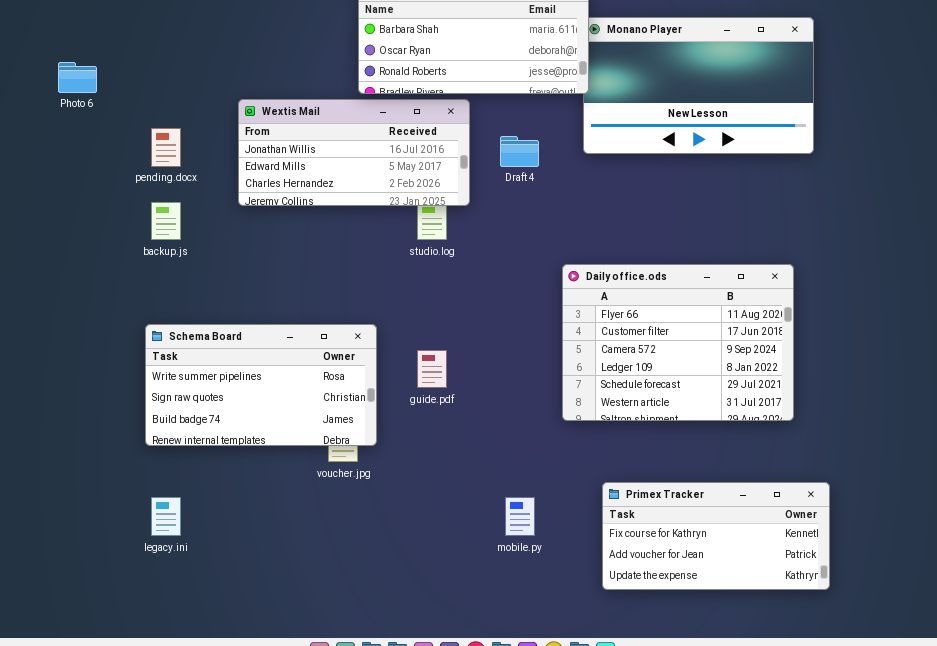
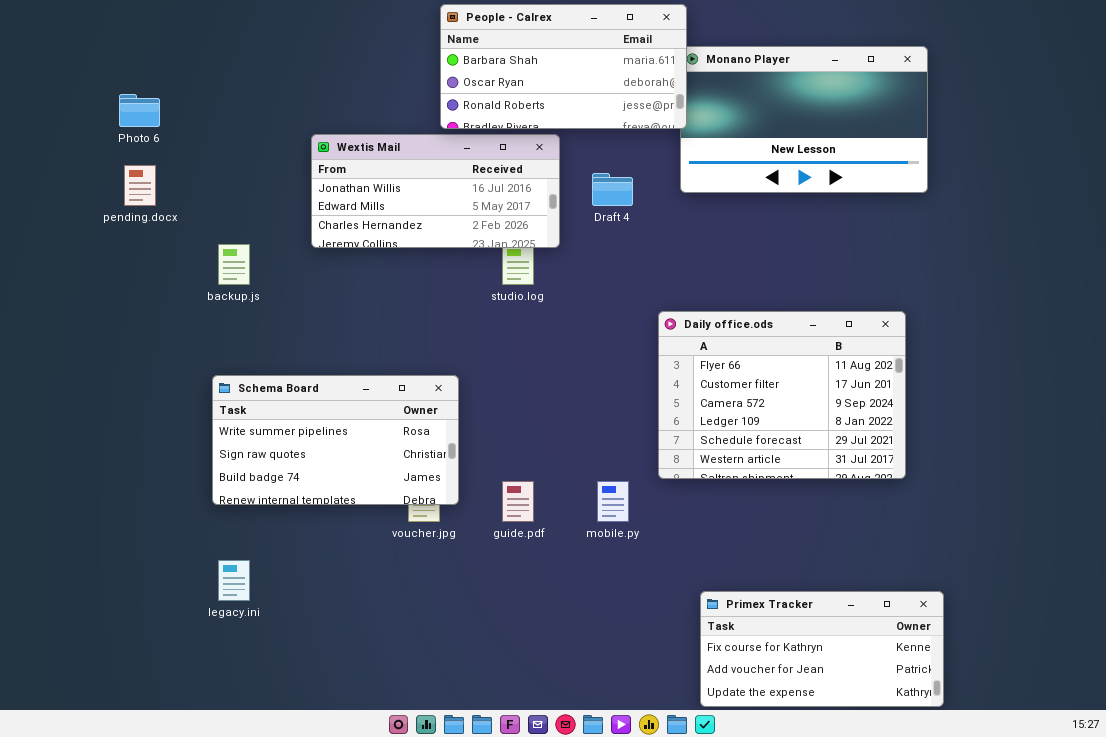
pending.docx: [151,128,181,167] -> [124,165,156,206], moved
guide.pdf: [417,350,447,388] -> [502,481,534,522], moved
Primex Tracker: [602,482,830,590] -> [700,591,944,707], moved
mobile.py: [505,497,535,536] -> [597,481,629,522], moved

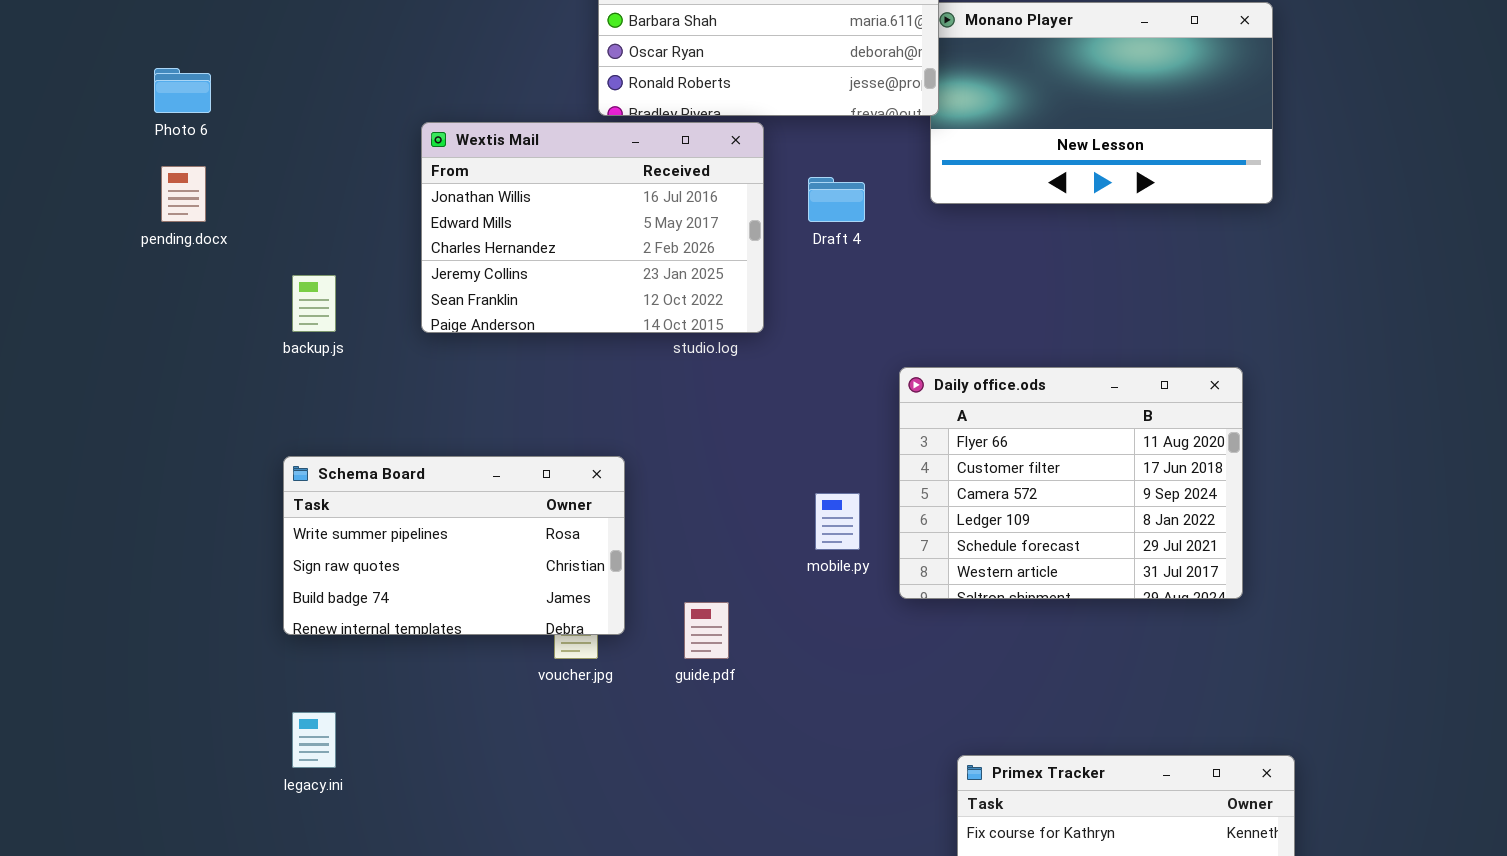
Wextis Mail: [311,134,560,248] -> [421,122,764,333], resized
mobile.py: [597,481,629,522] -> [815,493,860,550], moved

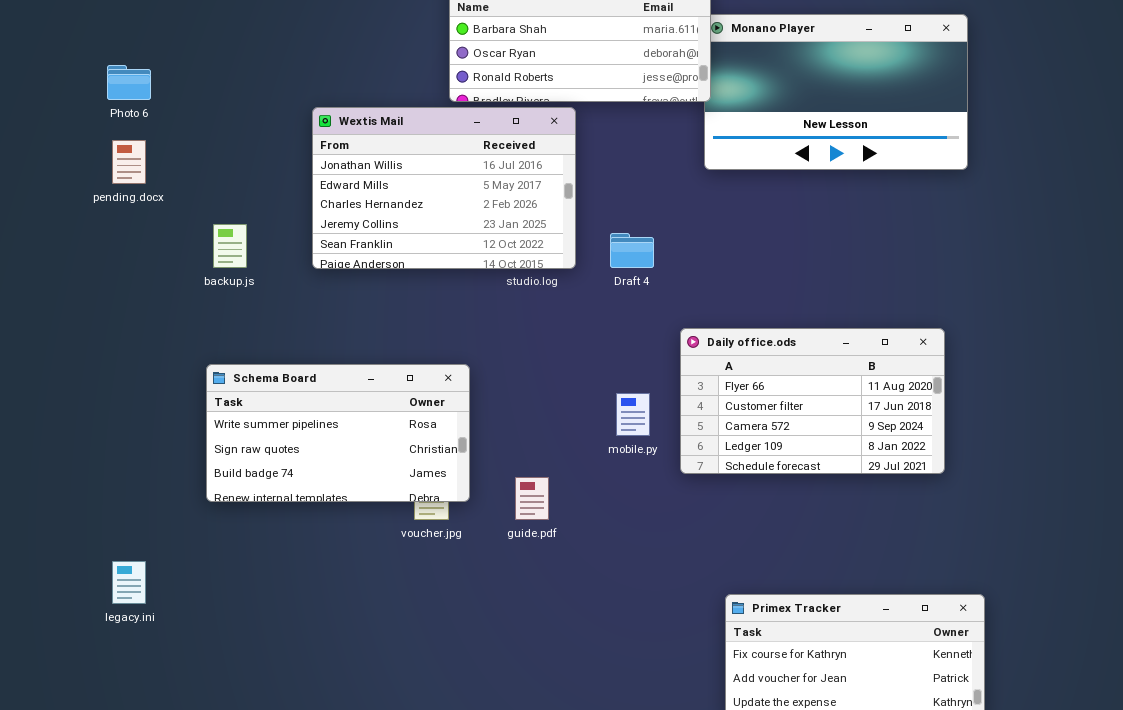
Draft 4: [808,177,865,222] -> [610,233,654,268], moved
Daily office.ods: [899,367,1243,599] -> [680,328,945,474], resized
legacy.ini: [292,712,336,768] -> [112,561,146,604], moved

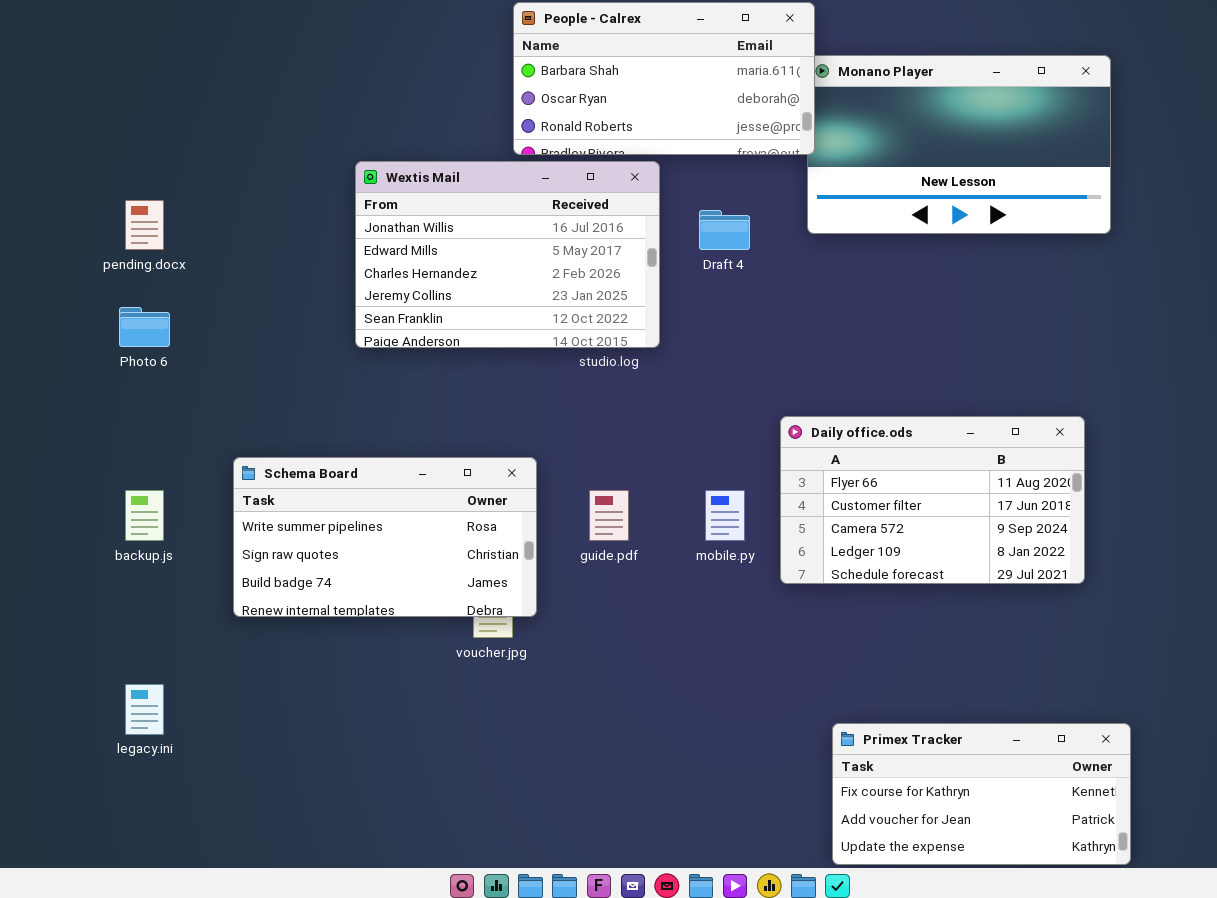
Photo 6: [107,65,151,100] -> [119,307,170,347], moved
backup.js: [213,224,247,268] -> [125,490,164,541], moved
Draft 4: [610,233,654,268] -> [699,210,750,250], moved
guide.pdf: [515,477,549,520] -> [589,490,629,541], moved

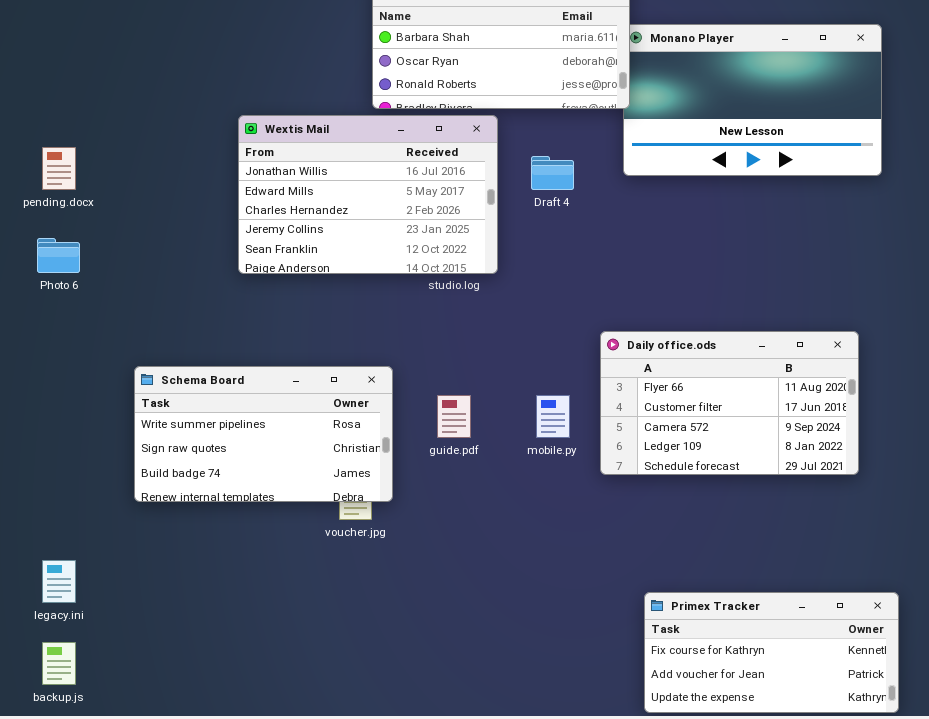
backup.js: [125,490,164,541] -> [42,642,76,685], moved

